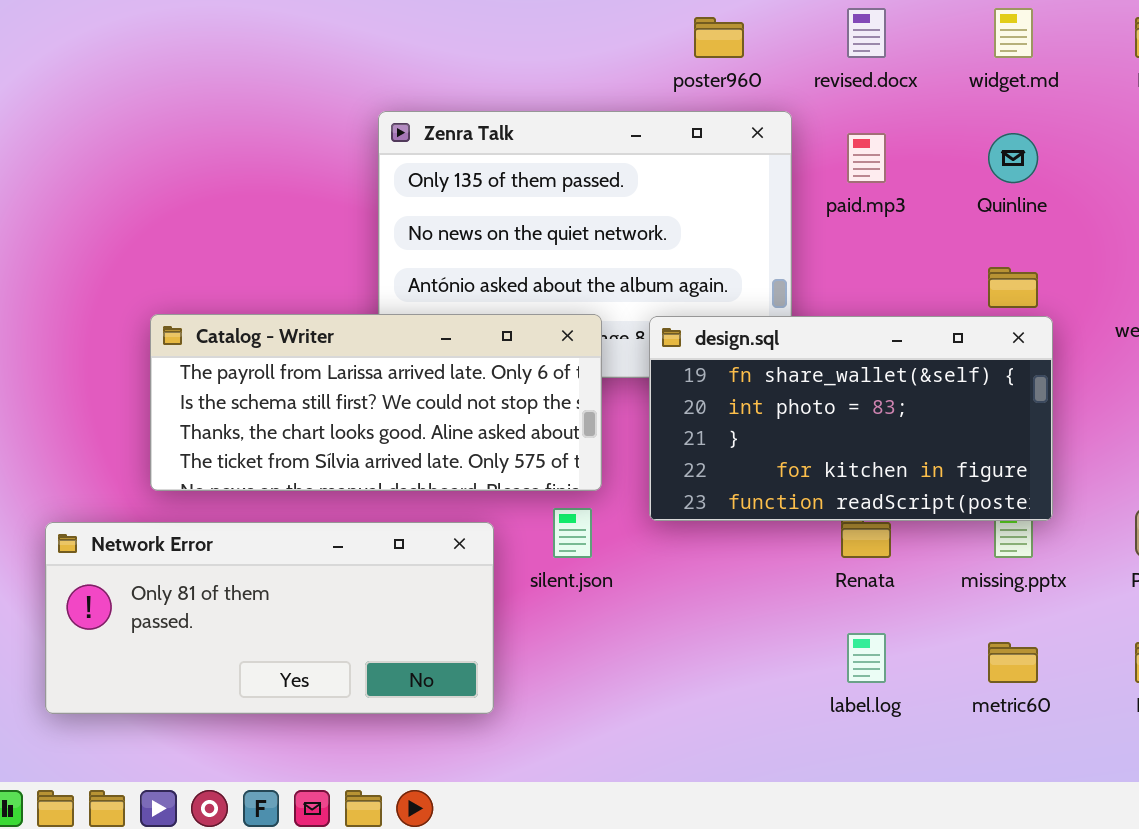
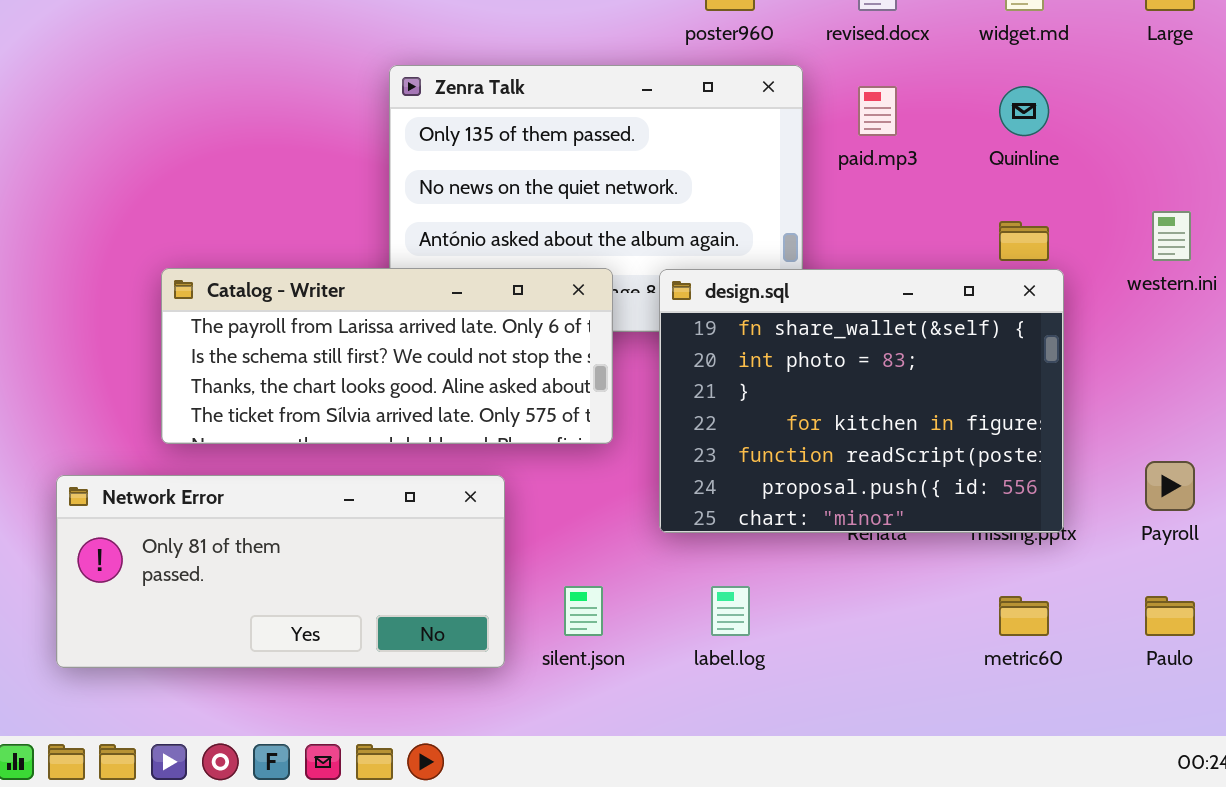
design.sql: [649,316,1053,521] -> [659,269,1064,533], resized
silent.json: [553,508,592,558] -> [564,586,603,636], moved
label.log: [847,633,886,683] -> [711,586,750,636], moved

